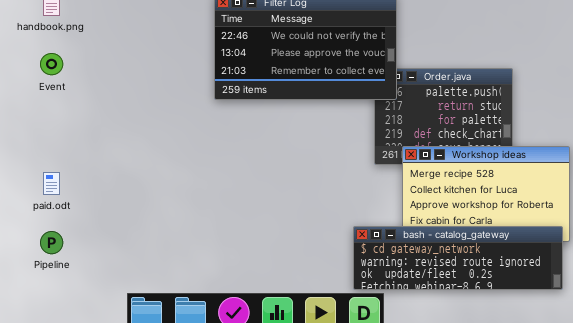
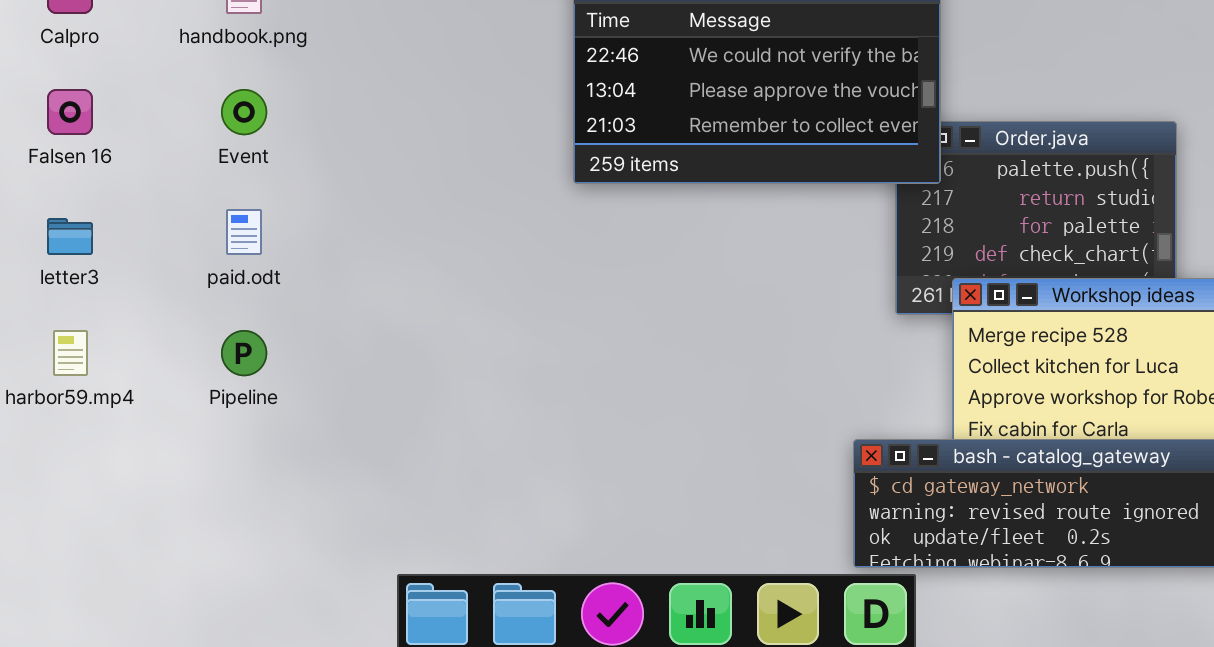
paid.odt: [43,172,60,195] -> [226,209,262,255], moved
Pipeline: [40,231,63,254] -> [221,330,267,376], moved

